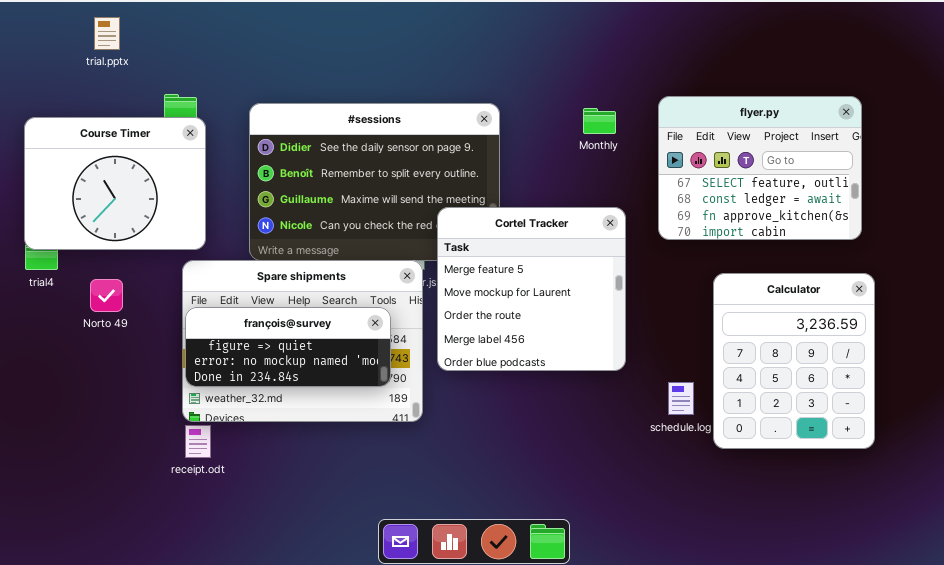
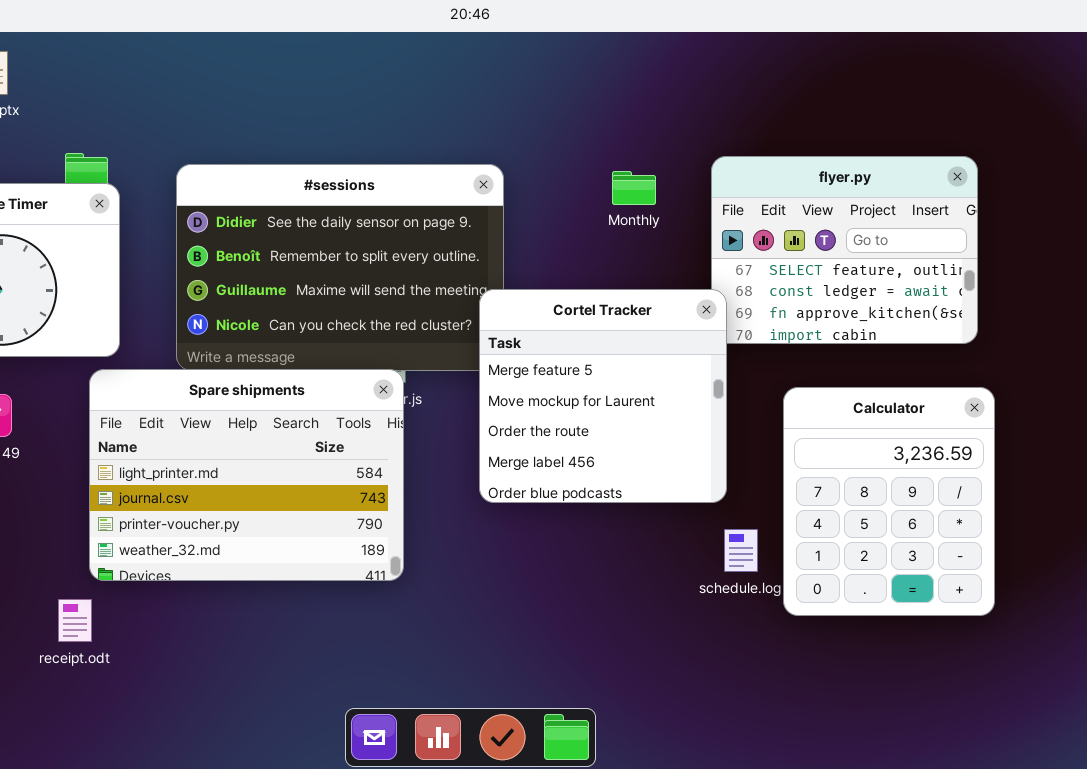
Cortel Tracker: [437,207,626,371] -> [479,289,727,503], moved
françois@survey: [185,307,391,387] -> none, closed
receipt.odt: [185,425,211,458] -> [58,599,92,642], moved

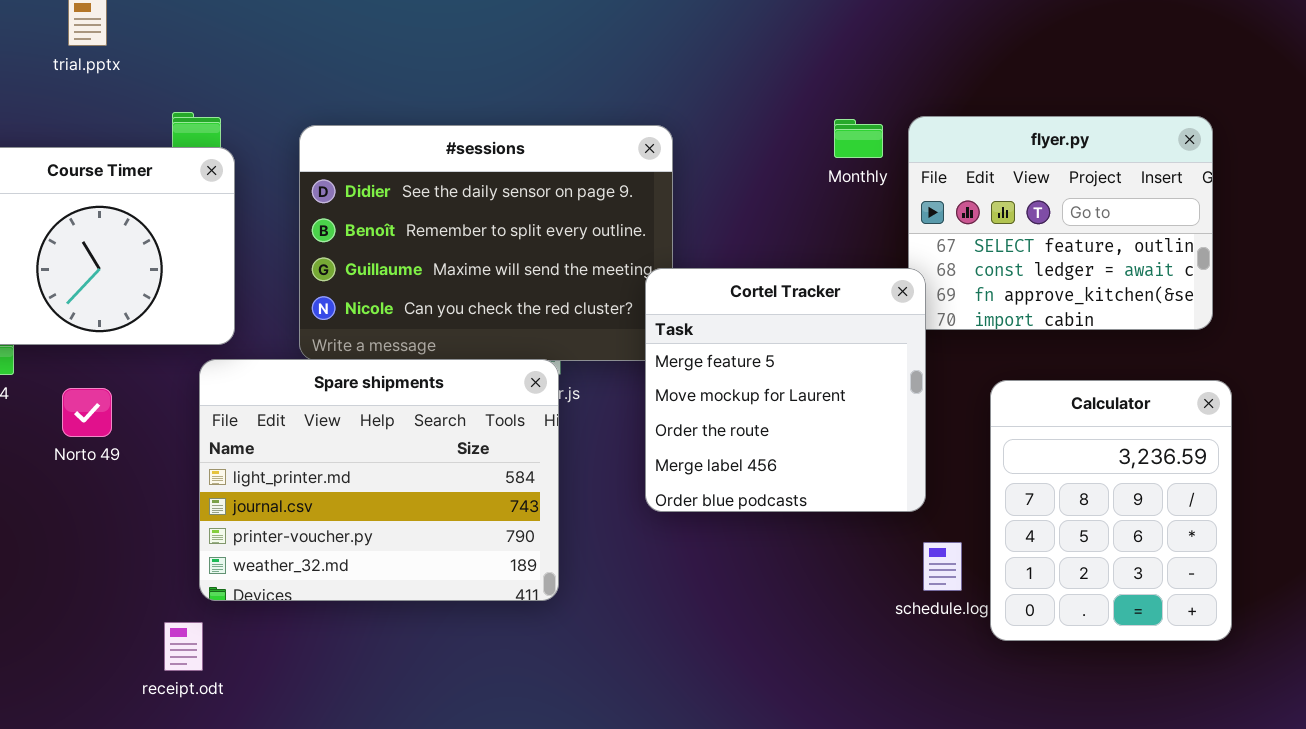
Monthly: [612,171,656,205] -> [834,119,883,158], moved

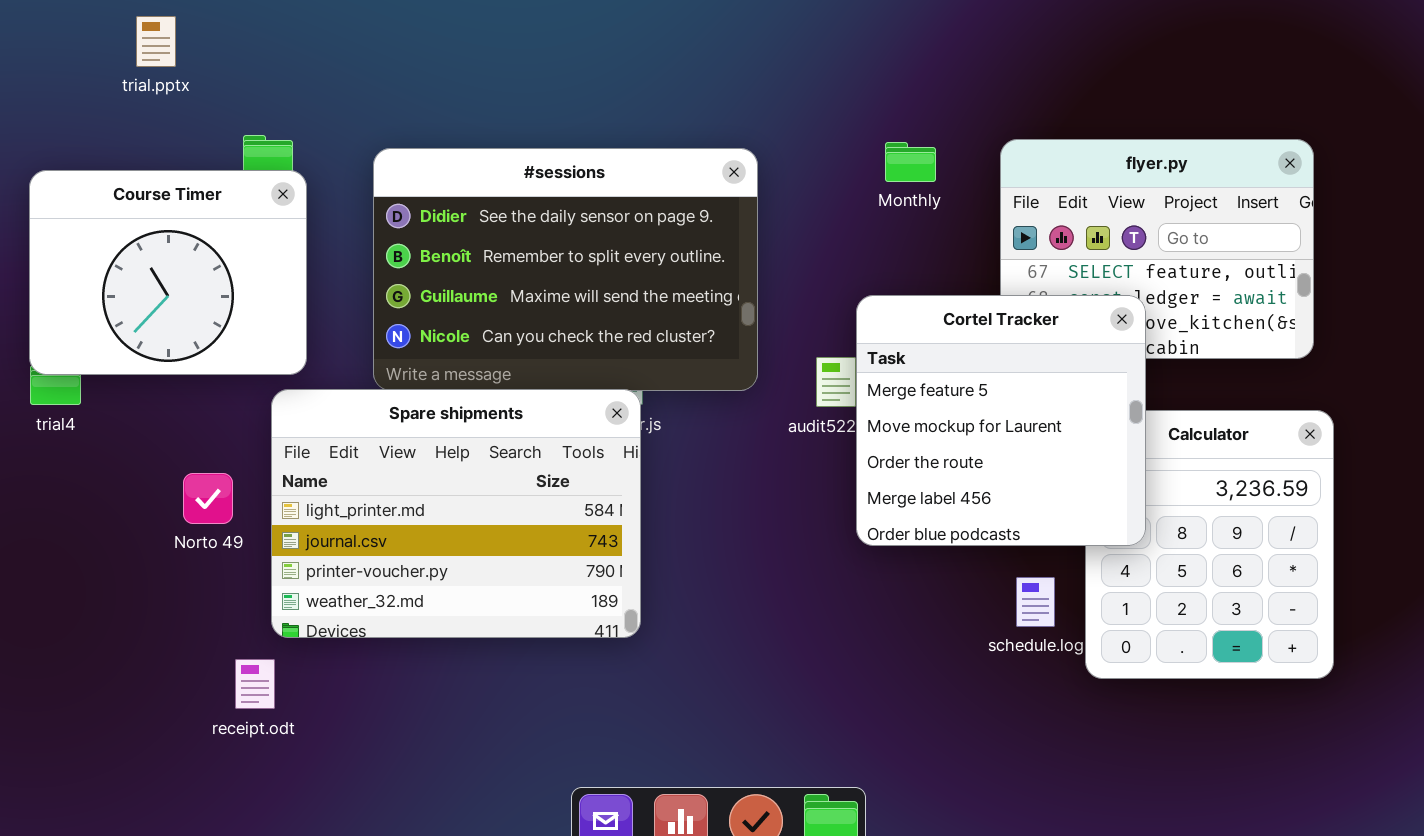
Monthly: [834,119,883,158] -> [885,142,936,182], moved
Cortel Tracker: [645,268,926,512] -> [856,295,1146,546], moved
Norto 49: [62,388,112,437] -> [183,473,233,524], moved

